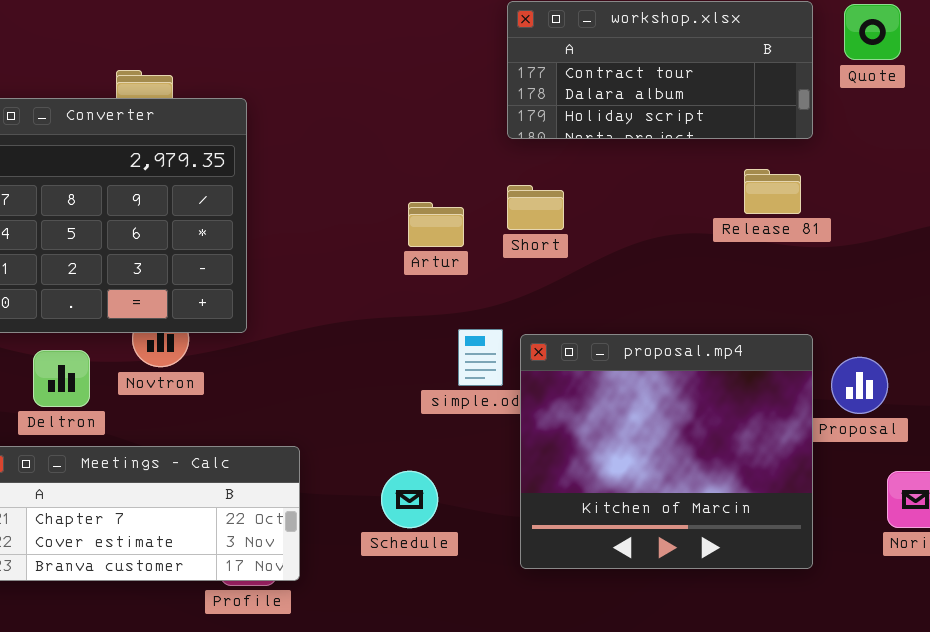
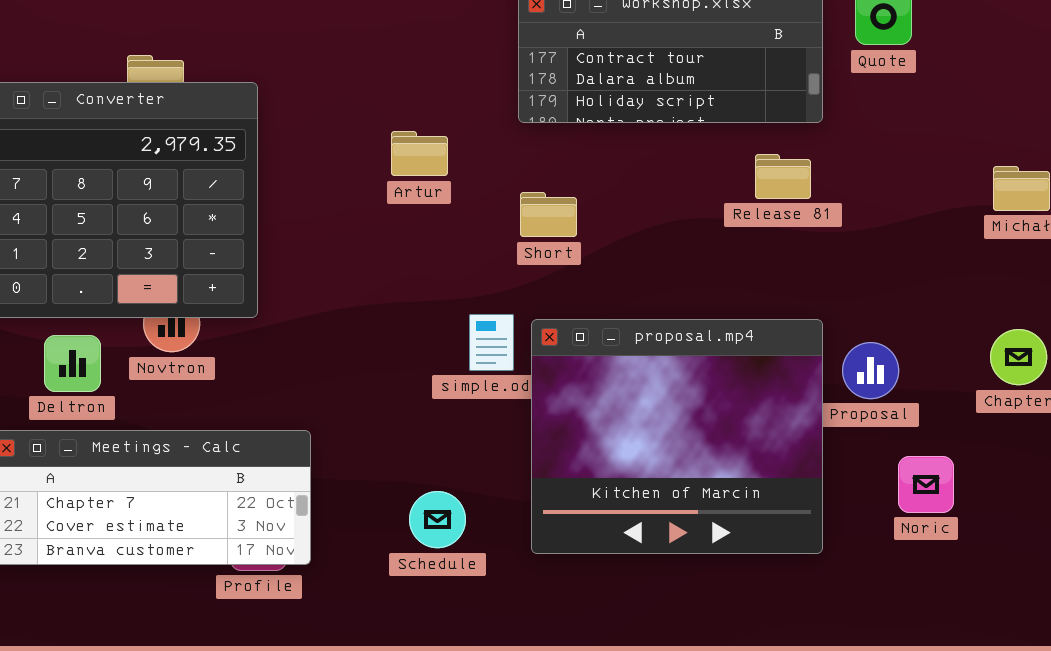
Short: [507,185,564,230] -> [520,192,577,237], moved
Artur: [408,202,464,247] -> [391,131,448,176], moved
Schedule: [381,471,438,528] -> [409,491,466,548], moved

